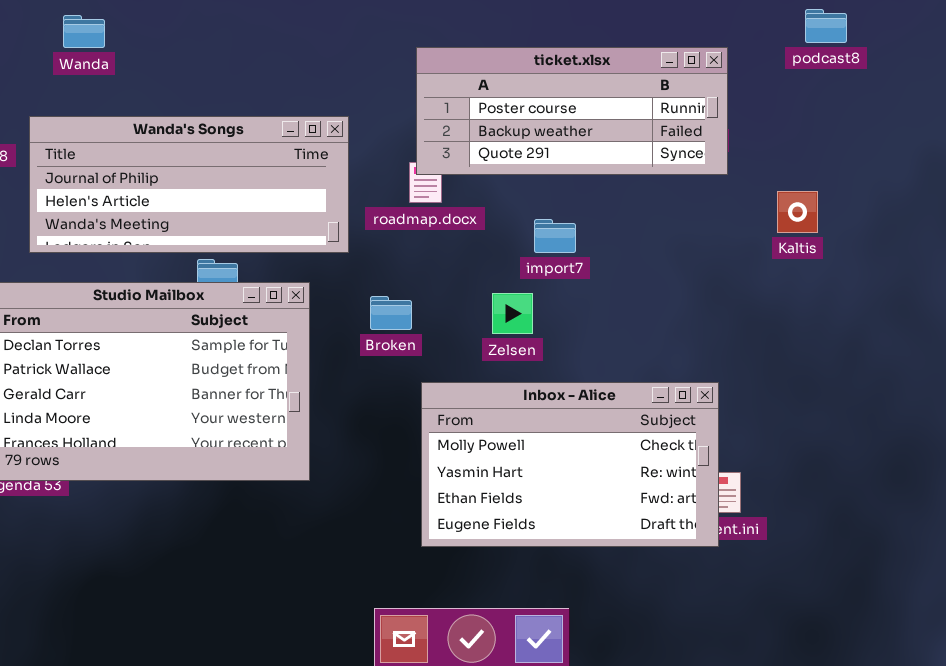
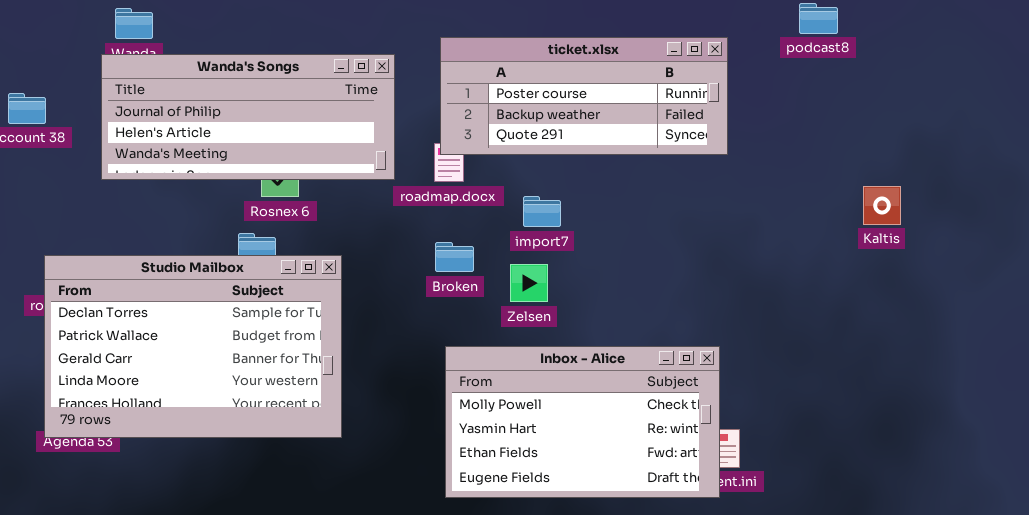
Wanda's Songs: [29,116,349,253] -> [101,54,395,180], moved
Kaltis: [777,191,818,233] -> [863,186,901,225], moved
import7: [534,219,576,253] -> [523,196,561,227], moved
Broken: [370,296,412,330] -> [435,242,474,272], moved

